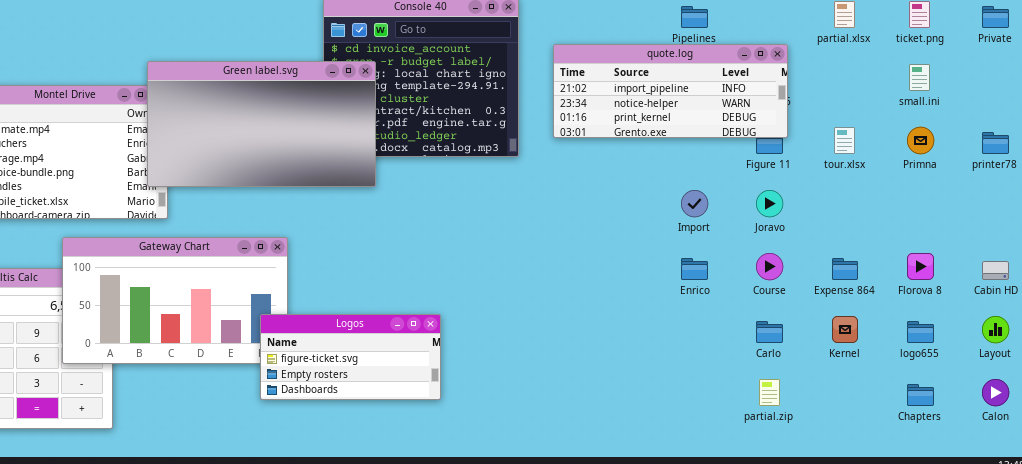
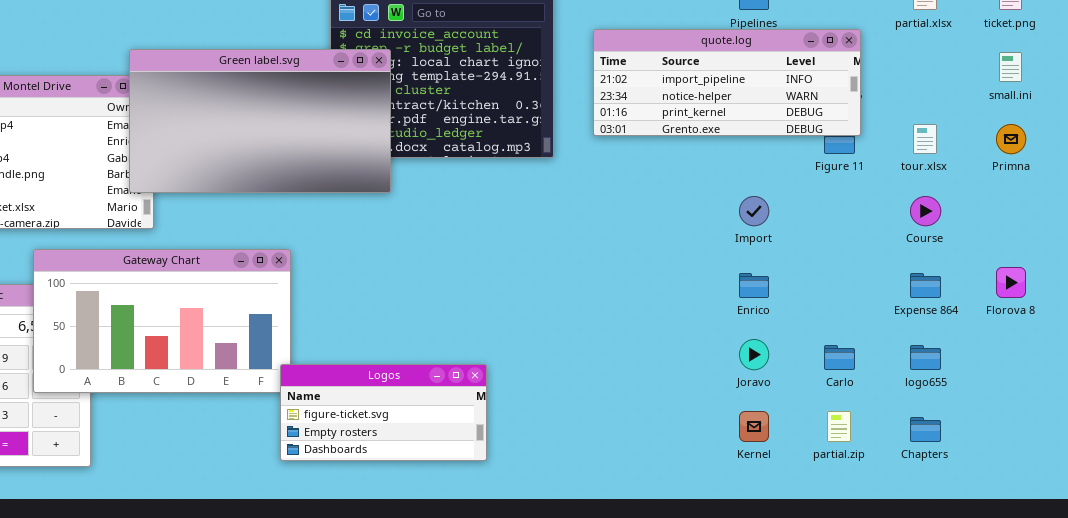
Joravo: [756,190,783,217] -> [739,339,769,370], moved
Course: [756,253,783,280] -> [910,196,941,226], moved
Logos: [260,314,441,400] -> [280,364,487,461], moved
Kernel: [832,316,858,343] -> [739,411,769,442], moved
logo655: [907,321,934,343] -> [910,345,941,370], moved
Chapters: [907,384,934,406] -> [910,417,941,442], moved

